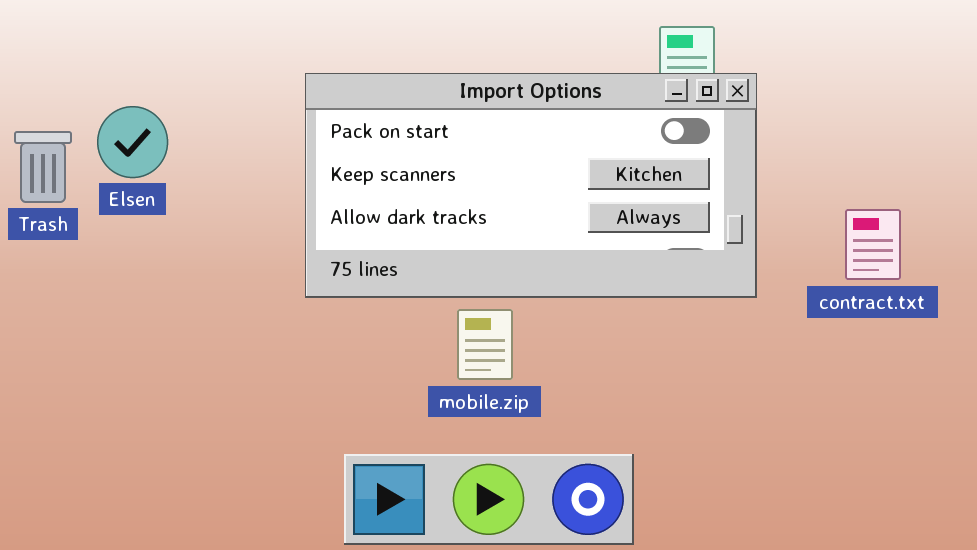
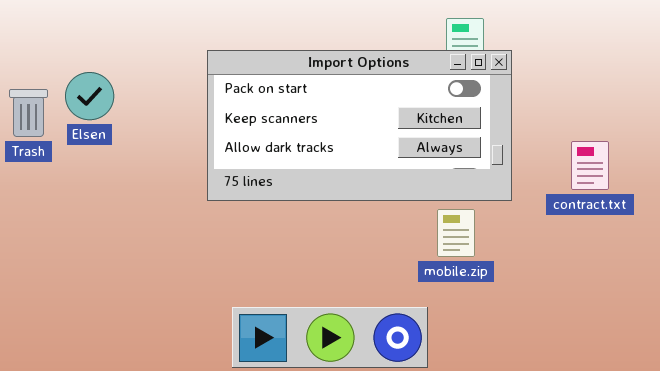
mobile.zip: [457,309,513,380] -> [437,209,475,257], moved

